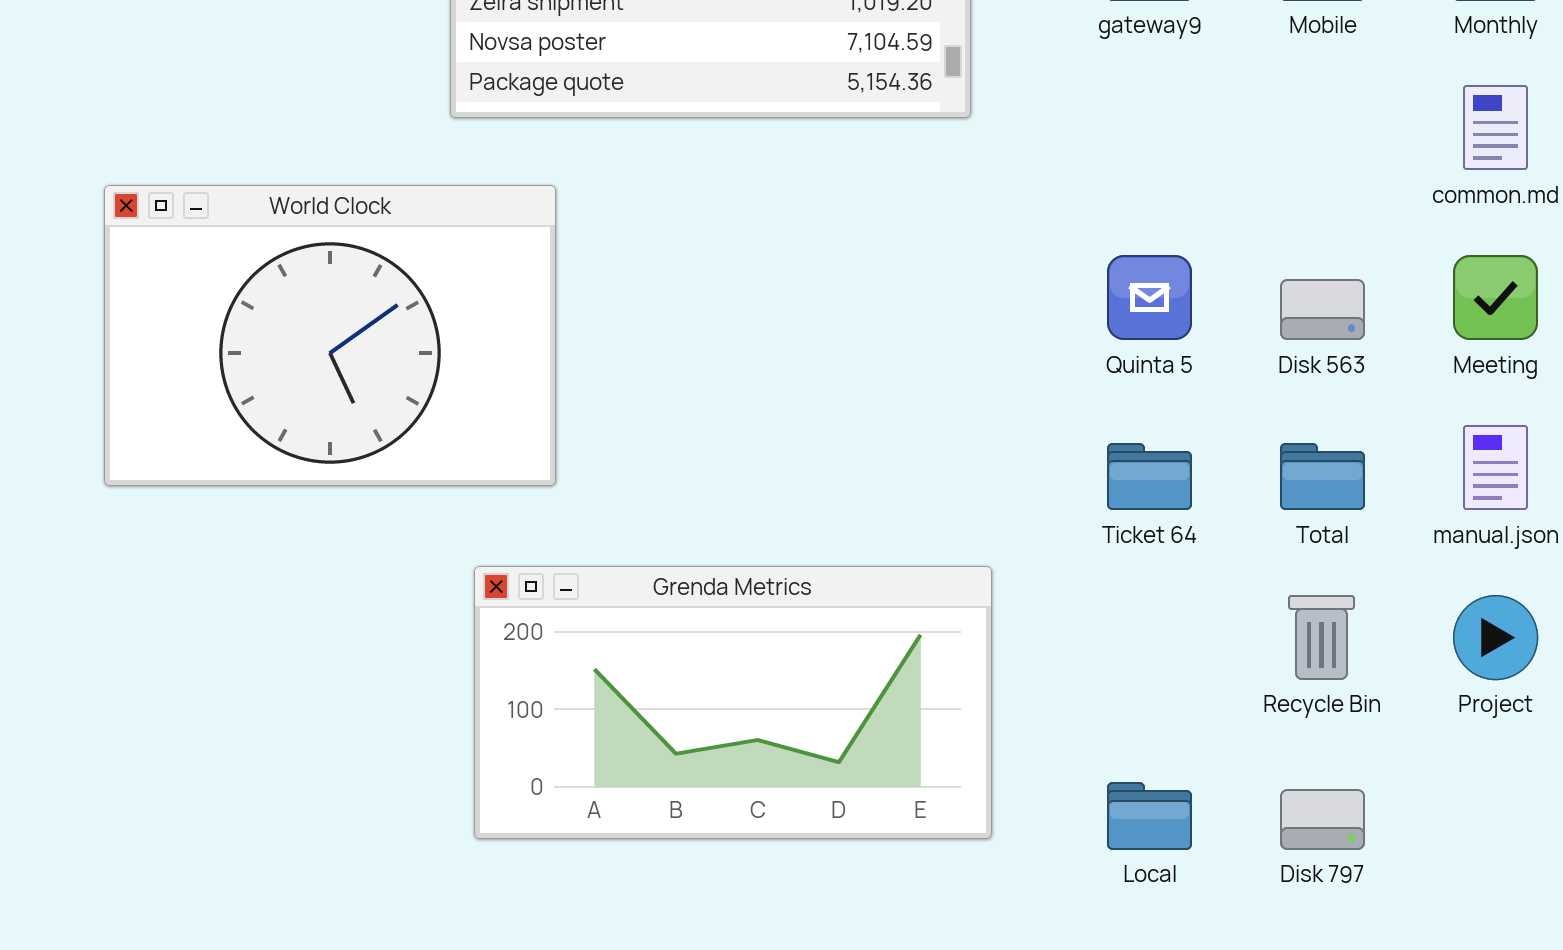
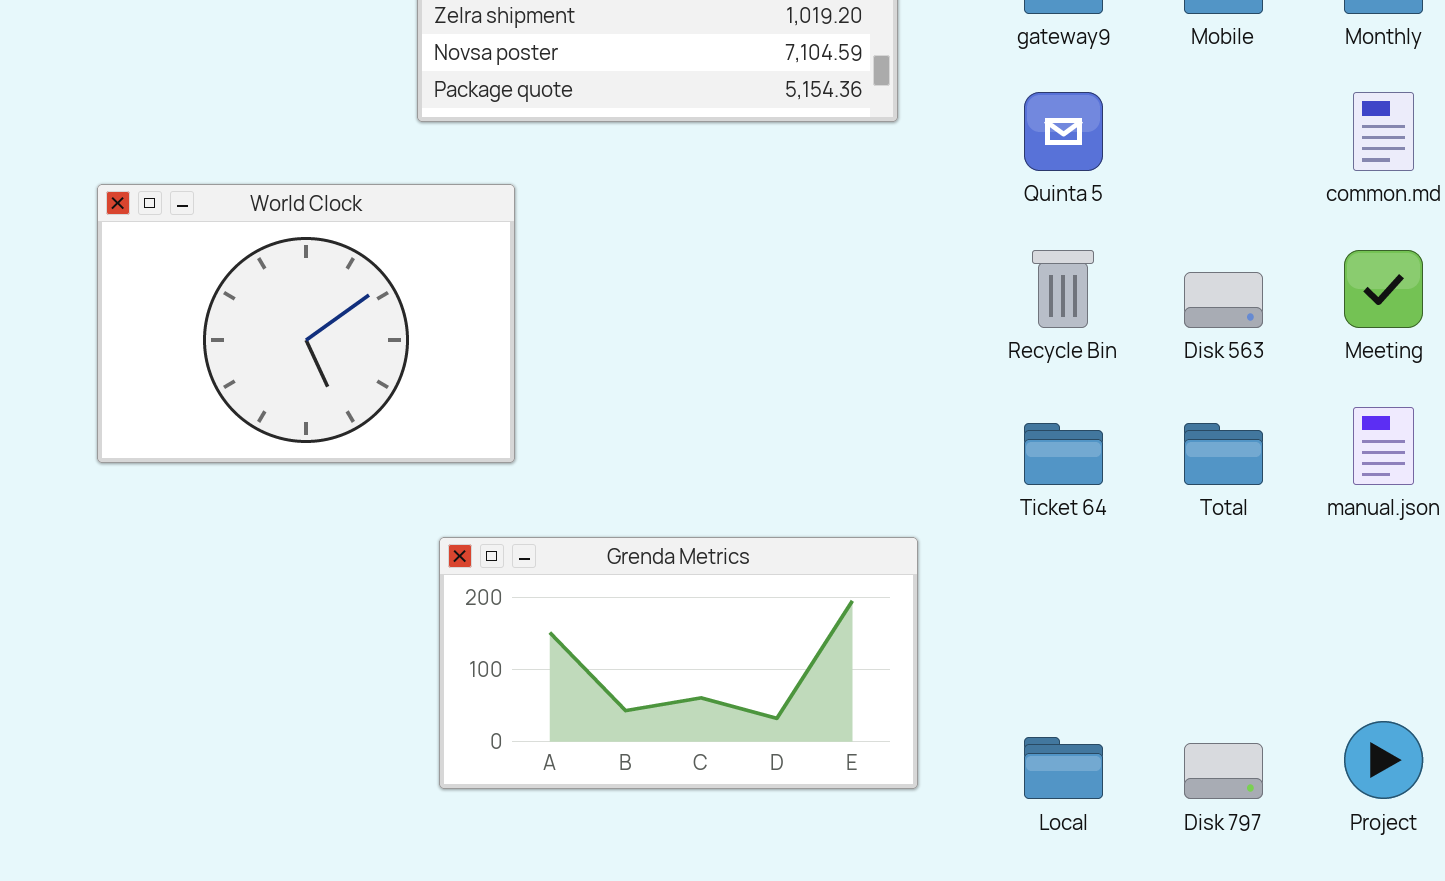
Quinta 5: [1107,255,1192,340] -> [1024,92,1103,171], moved
Recycle Bin: [1288,595,1355,680] -> [1032,250,1094,328], moved
Project: [1453,595,1538,680] -> [1344,721,1423,799], moved

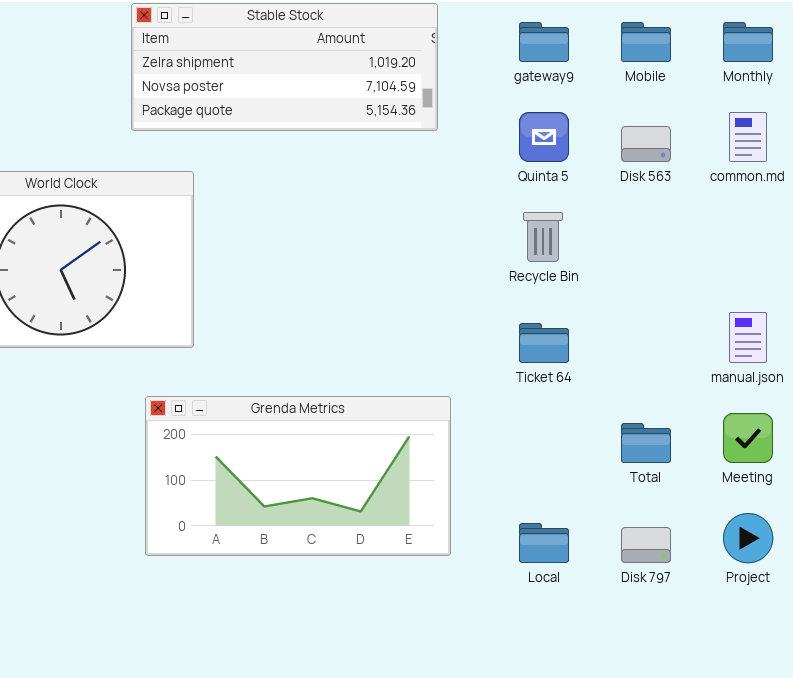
Meeting: [1344,250,1423,328] -> [723,413,773,463], moved
Disk 563: [1184,272,1263,328] -> [621,126,671,162], moved
Total: [1184,423,1263,485] -> [621,423,671,463], moved

